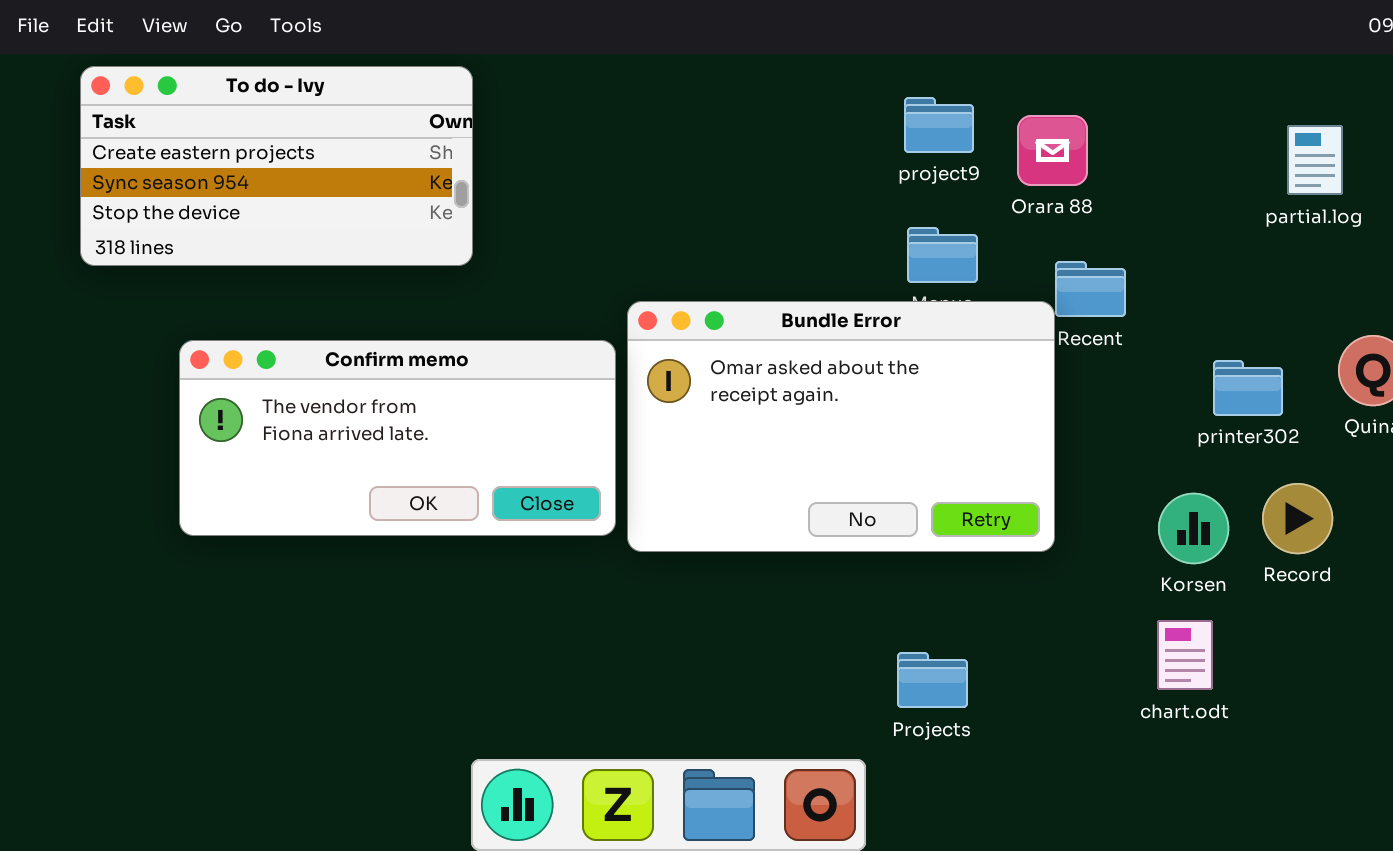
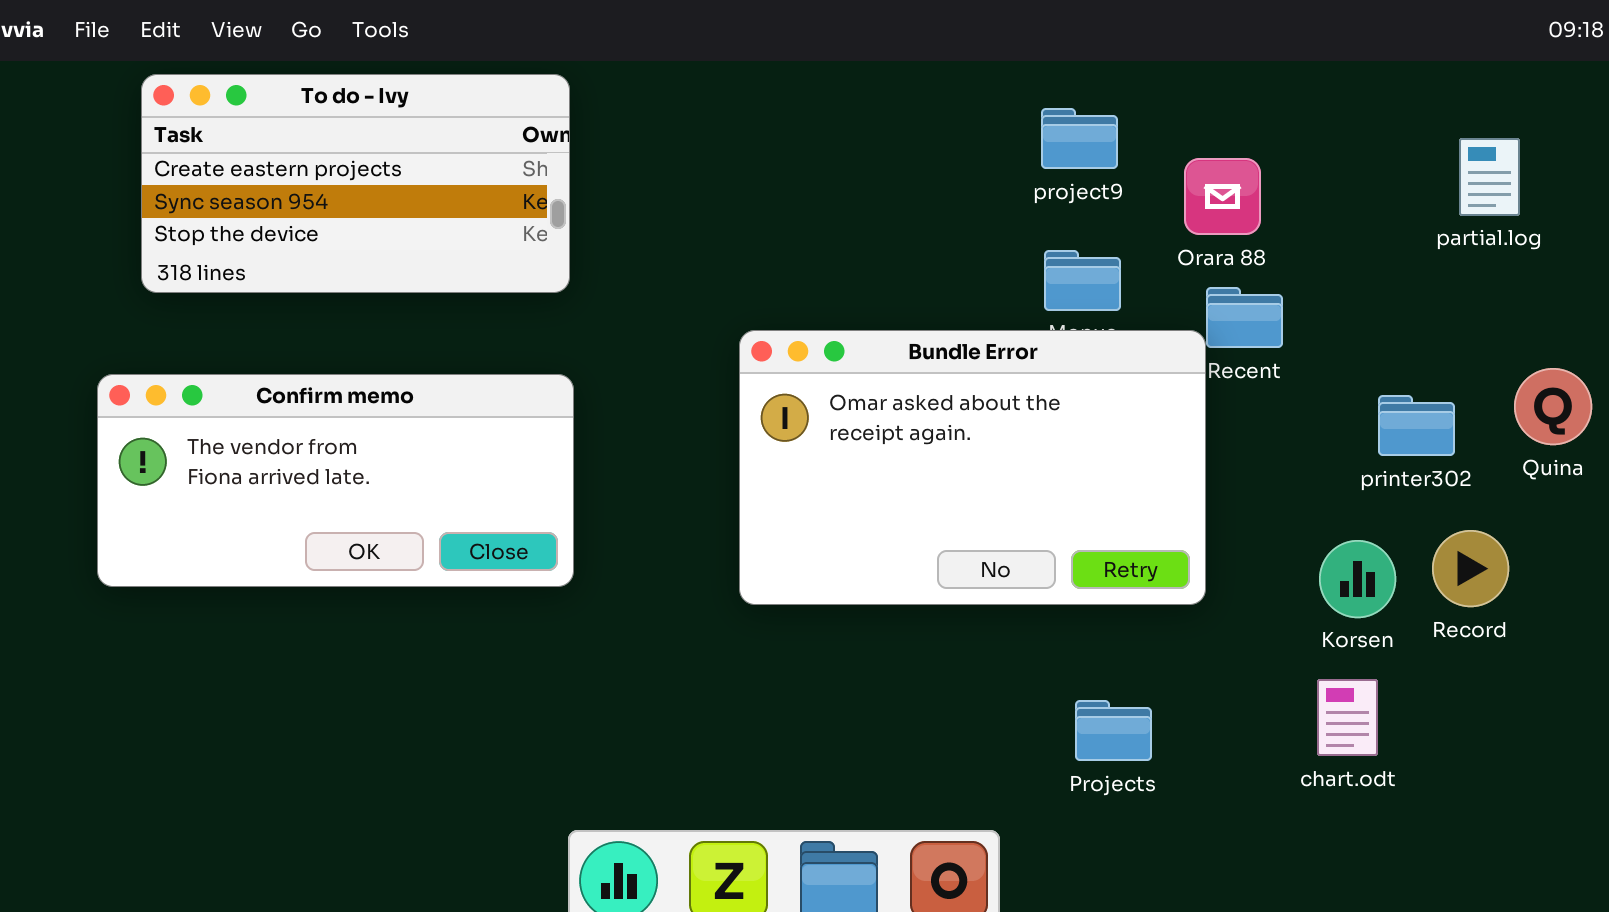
Orara 88: [1017,115,1088,186] -> [1184,158,1261,235], moved
Confirm memo: [179,340,616,536] -> [97,374,574,587], moved
Projects: [897,652,968,708] -> [1075,700,1152,761], moved

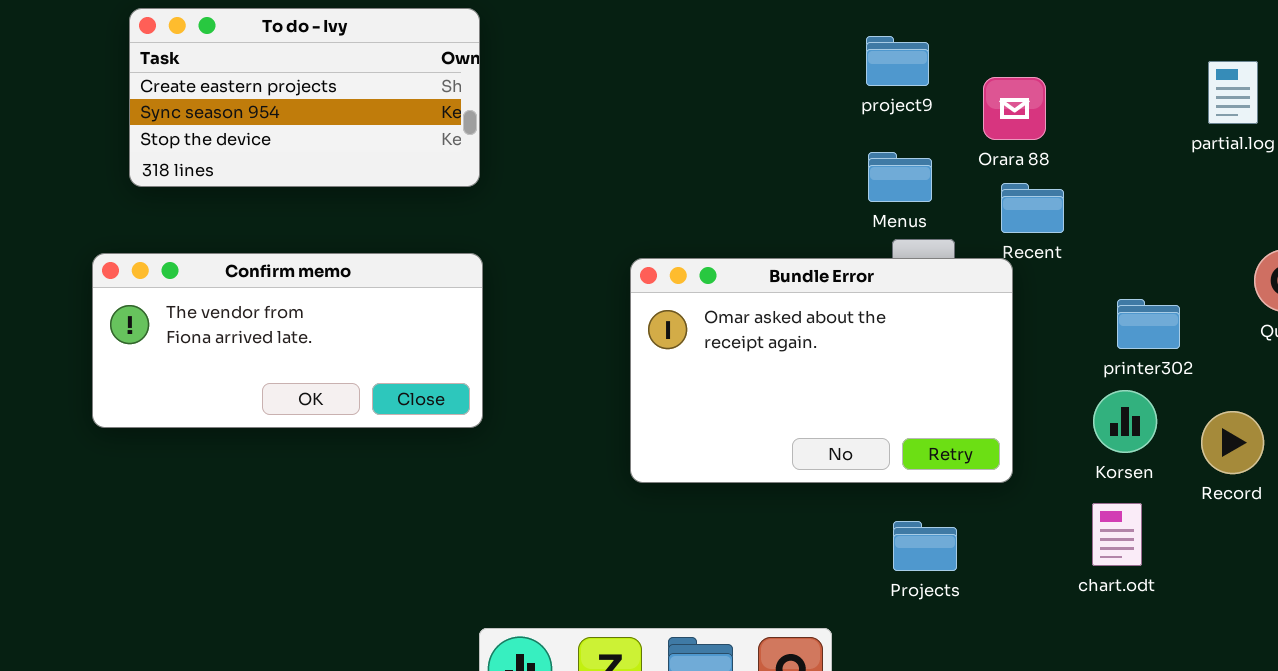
Bundle Error: [739,330,1206,605] -> [630,258,1013,483], moved
printer302: [1378,395,1455,456] -> [1117,299,1180,349], moved
Record: [1432,530,1509,607] -> [1201,411,1264,474], moved

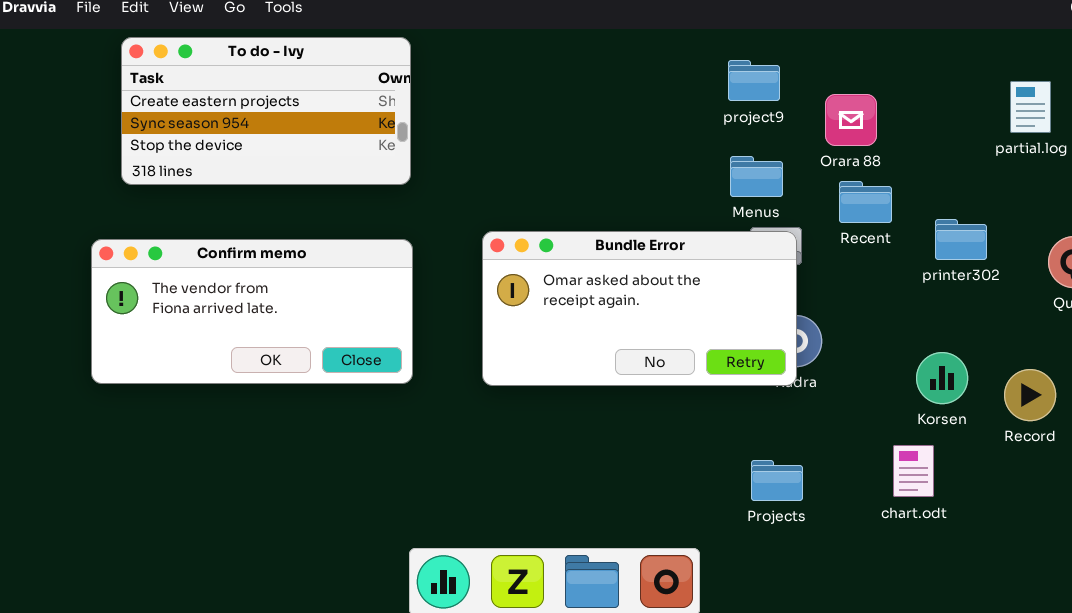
Bundle Error: [630,258,1013,483] -> [482,231,797,386], moved, resized
printer302: [1117,299,1180,349] -> [935,219,987,260], moved
chart.odt: [1092,503,1142,566] -> [893,445,934,497], moved

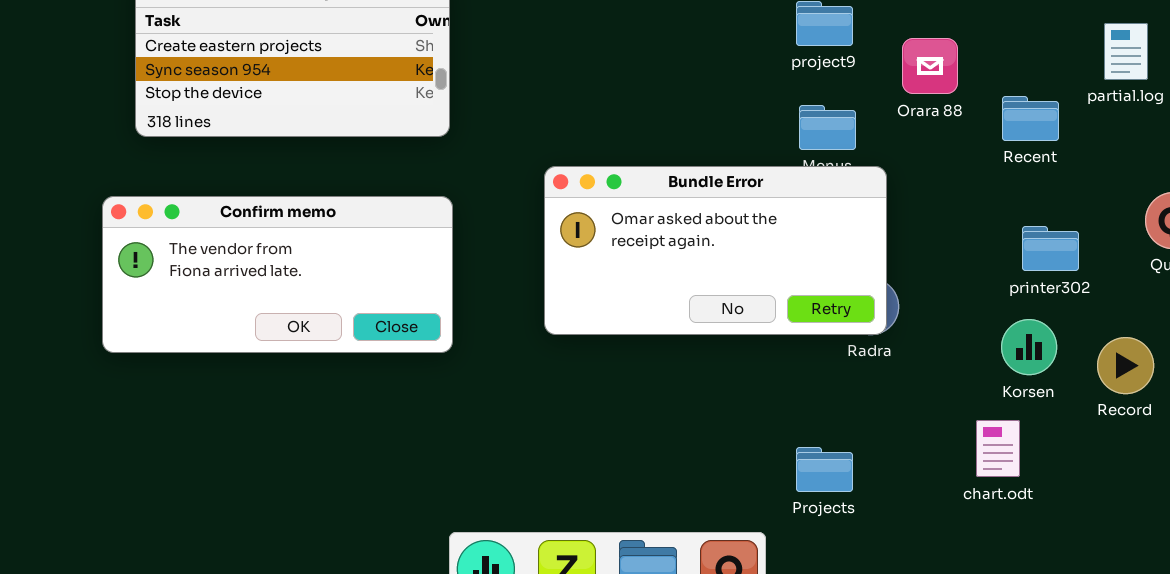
Recent: [839,181,892,223] -> [1002,96,1059,141], moved
printer302: [935,219,987,260] -> [1022,226,1079,271], moved
Bundle Error: [482,231,797,386] -> [544,166,887,335], moved
Projects: [751,460,803,501] -> [796,447,853,492], moved

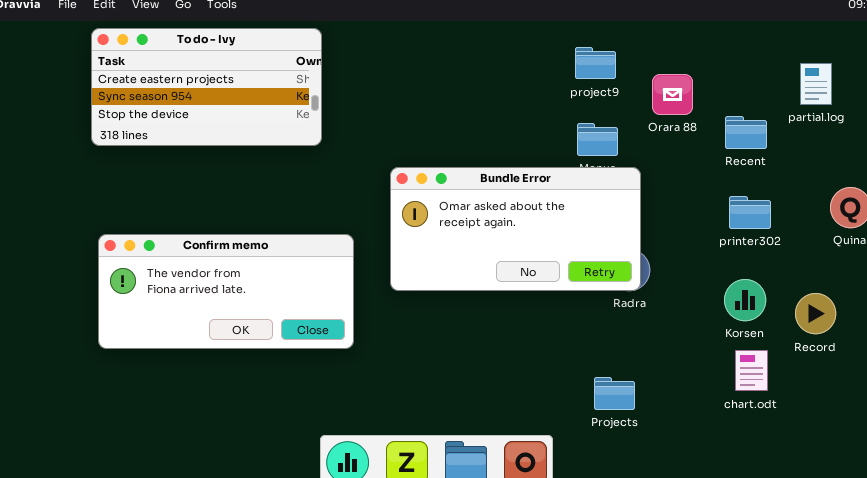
Confirm memo: [102,196,453,353] -> [98,234,354,349], moved
printer302: [1022,226,1079,271] -> [729,196,771,229], moved
chart.odt: [976,420,1020,477] -> [735,350,768,391], moved
Projects: [796,447,853,492] -> [594,377,635,410], moved

